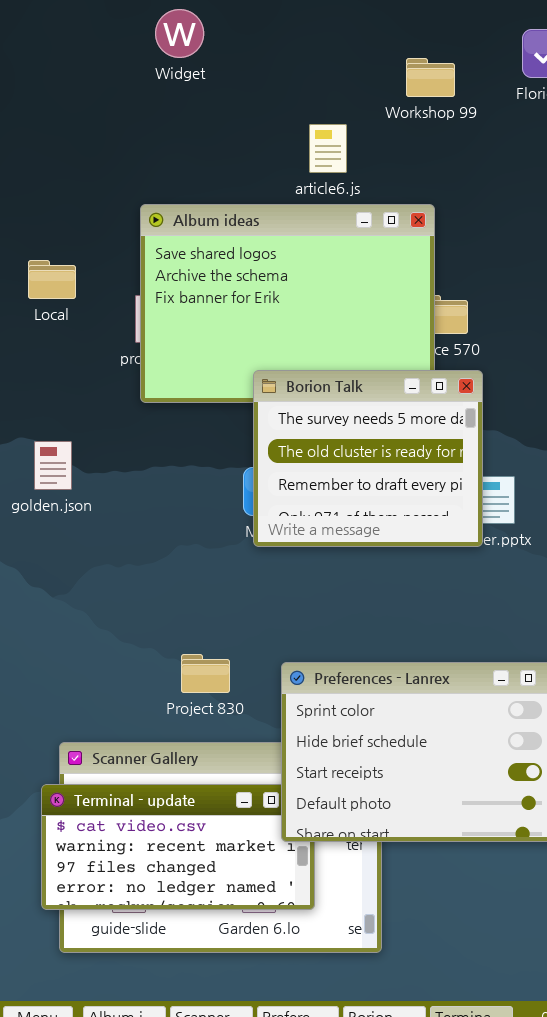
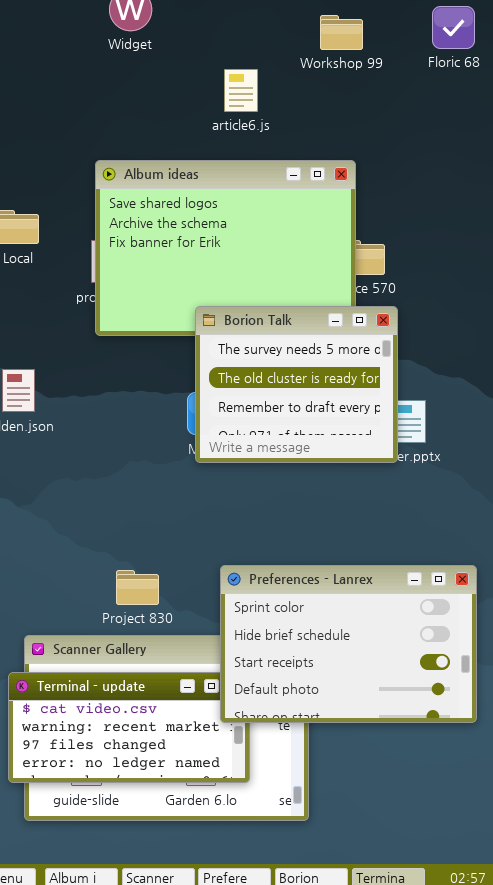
Workshop 99: [406,58,455,97] -> [320,15,363,50], moved
article6.js: [309,124,347,173] -> [224,69,258,112], moved
Project 830: [181,654,230,693] -> [116,570,159,605], moved

